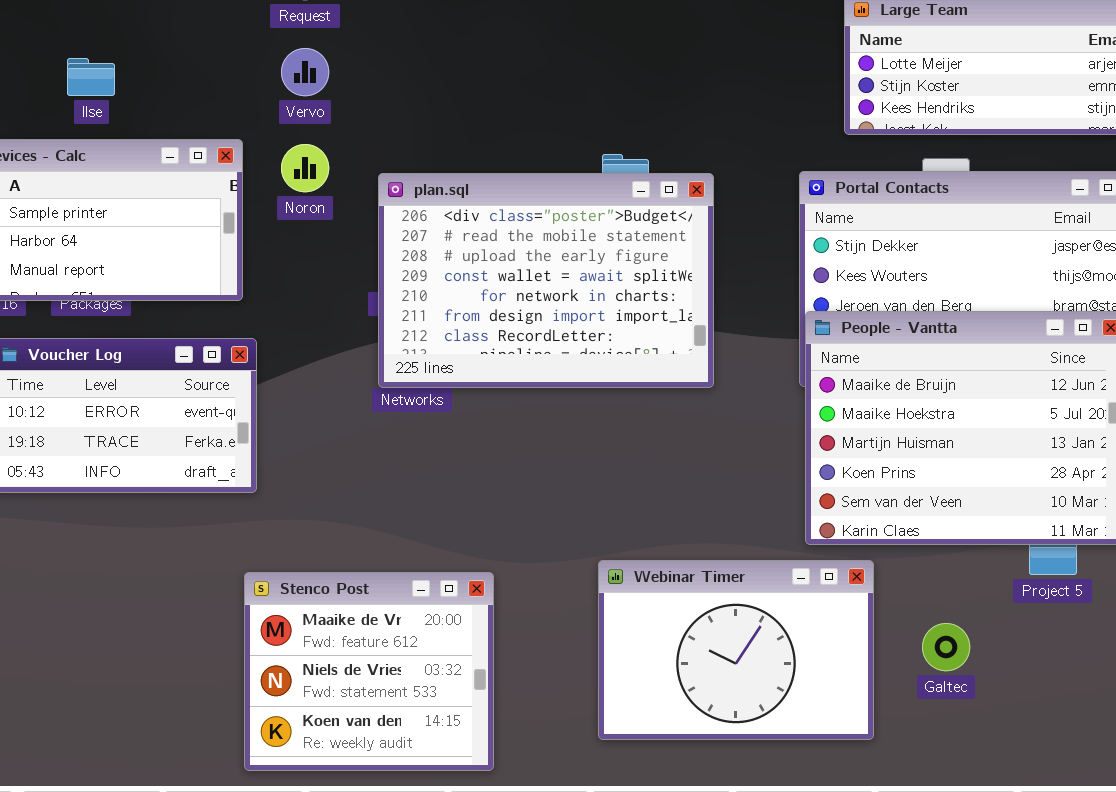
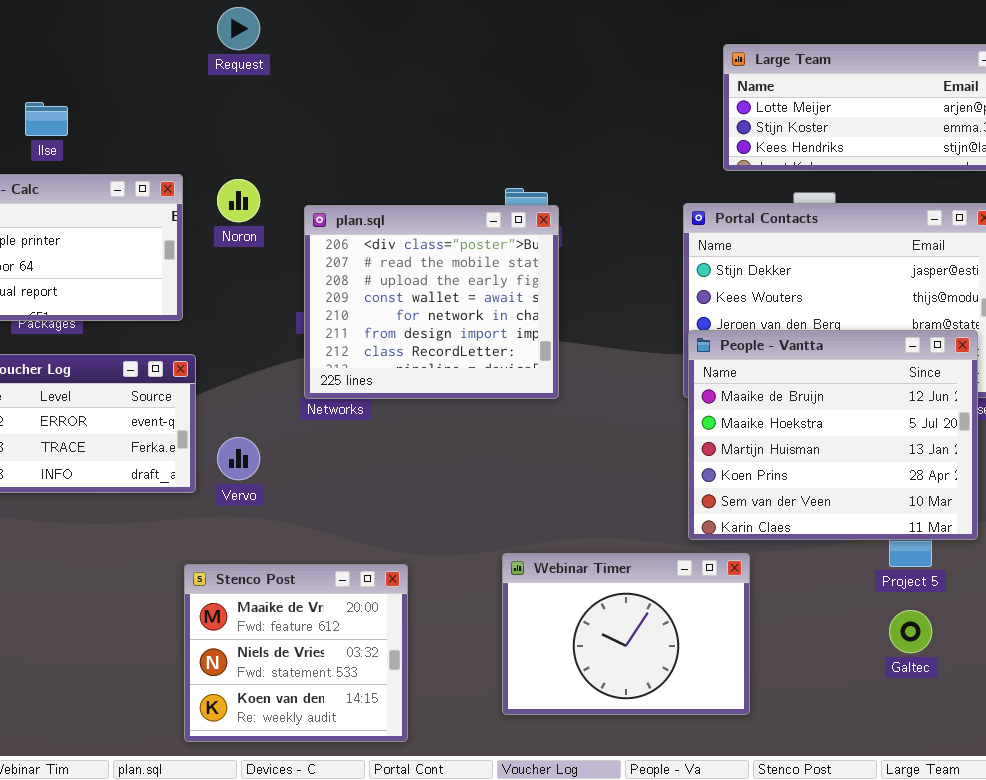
Vervo: [281,48,329,96] -> [217,437,260,480], moved
plan.sql: [378,173,714,388] -> [304,205,559,399], resized
Galtec: [922,623,970,671] -> [889,610,932,653], moved

